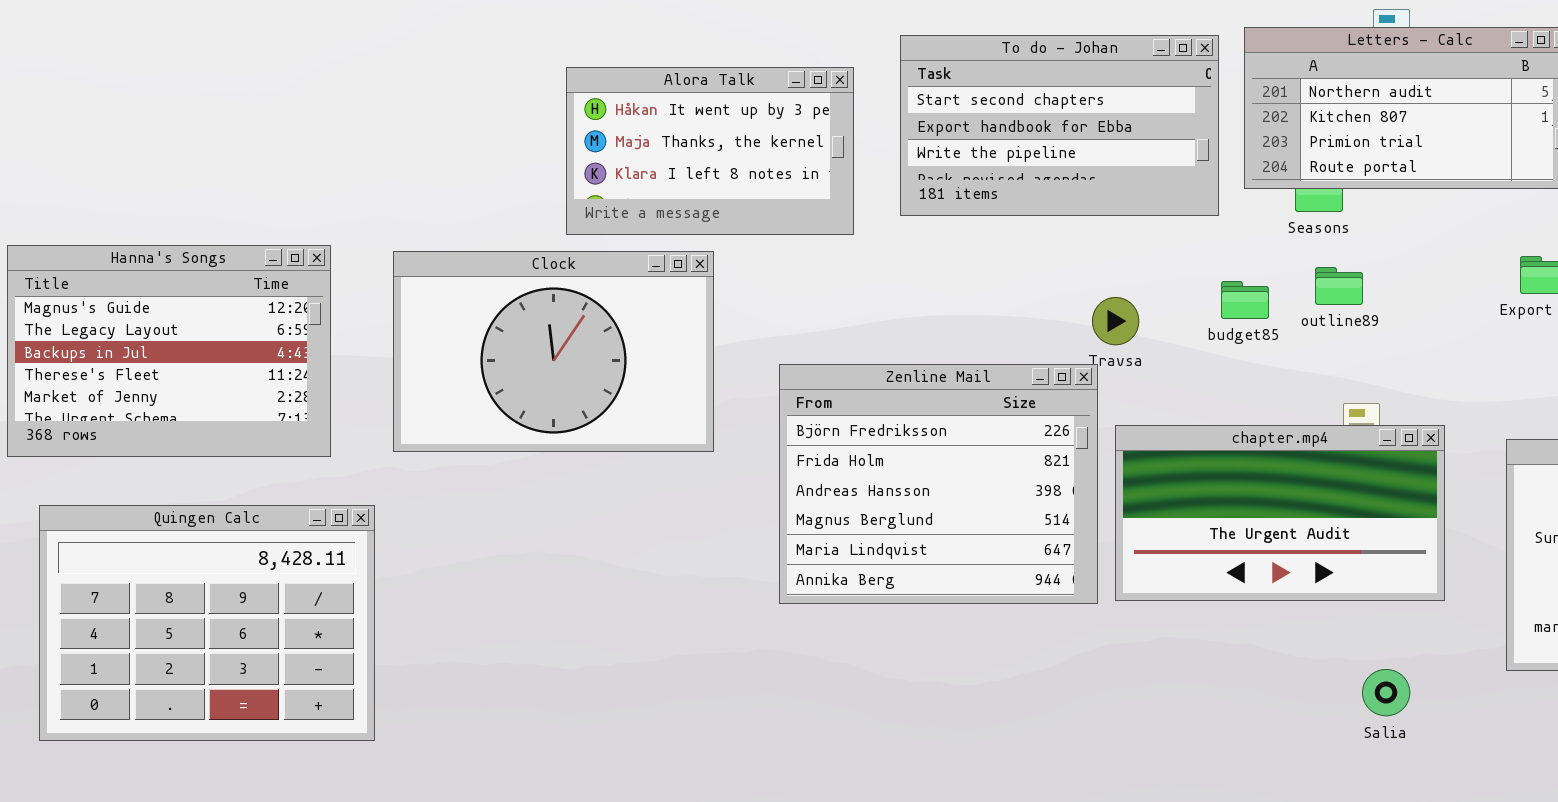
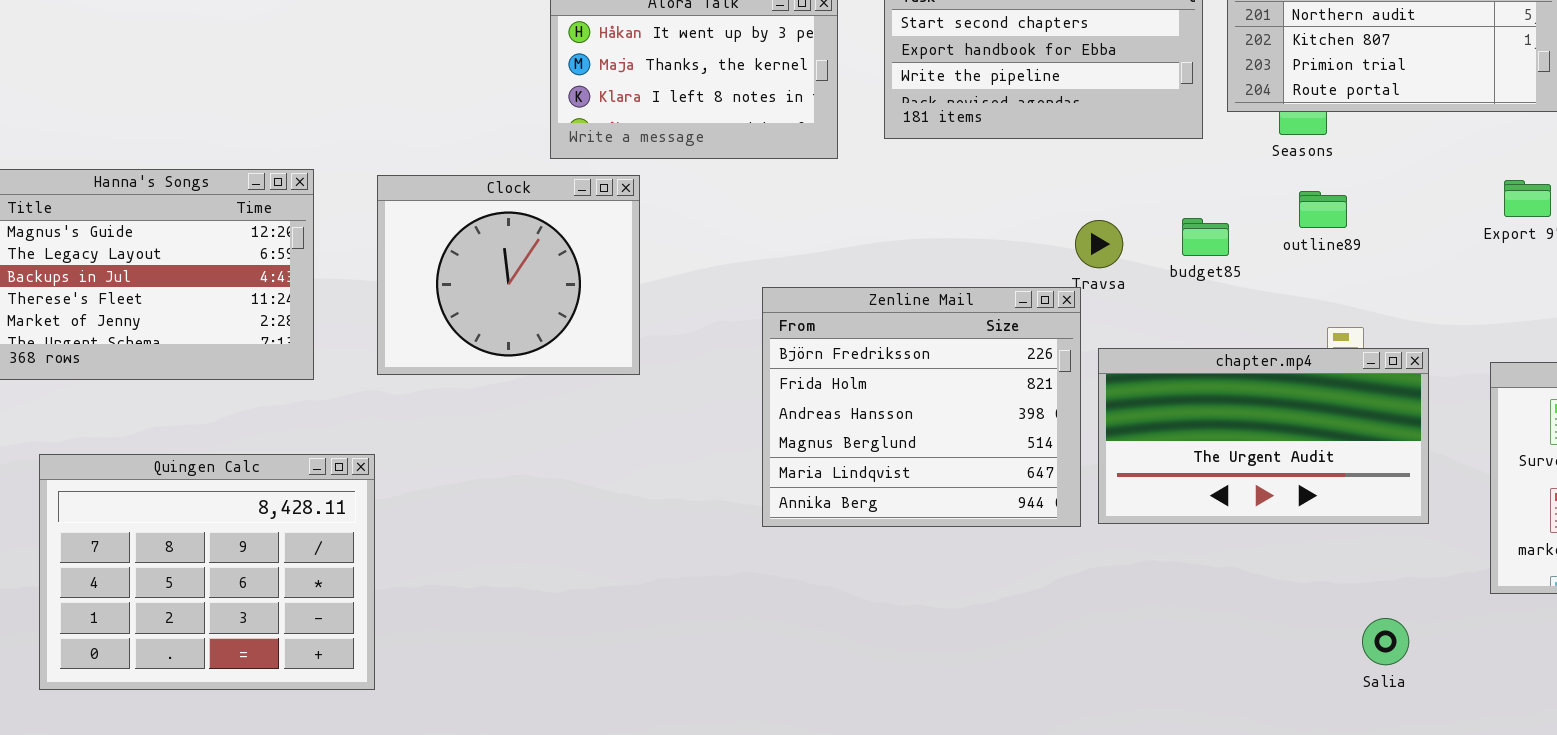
Clock: [393,251,714,452] -> [377,175,640,375], resized
budget85: [1221,281,1269,319] -> [1182,218,1229,256], moved
Quingen Calc: [39,505,375,741] -> [39,454,375,690], moved
Salia: [1362,669,1410,716] -> [1362,618,1409,665], moved

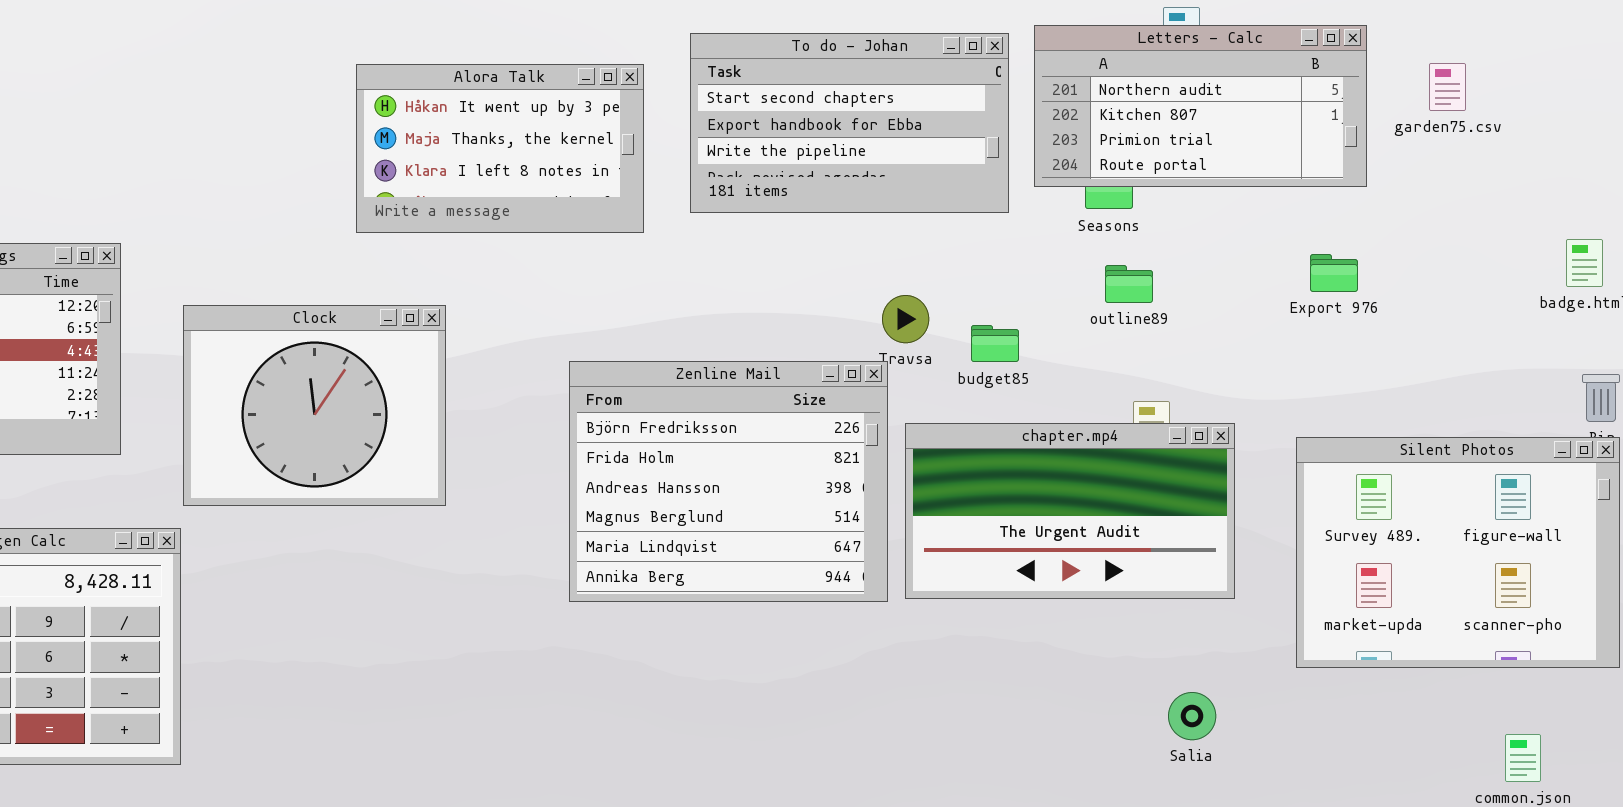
Clock: [377,175,640,375] -> [183,305,446,506], moved
budget85: [1182,218,1229,256] -> [971,325,1019,362], moved

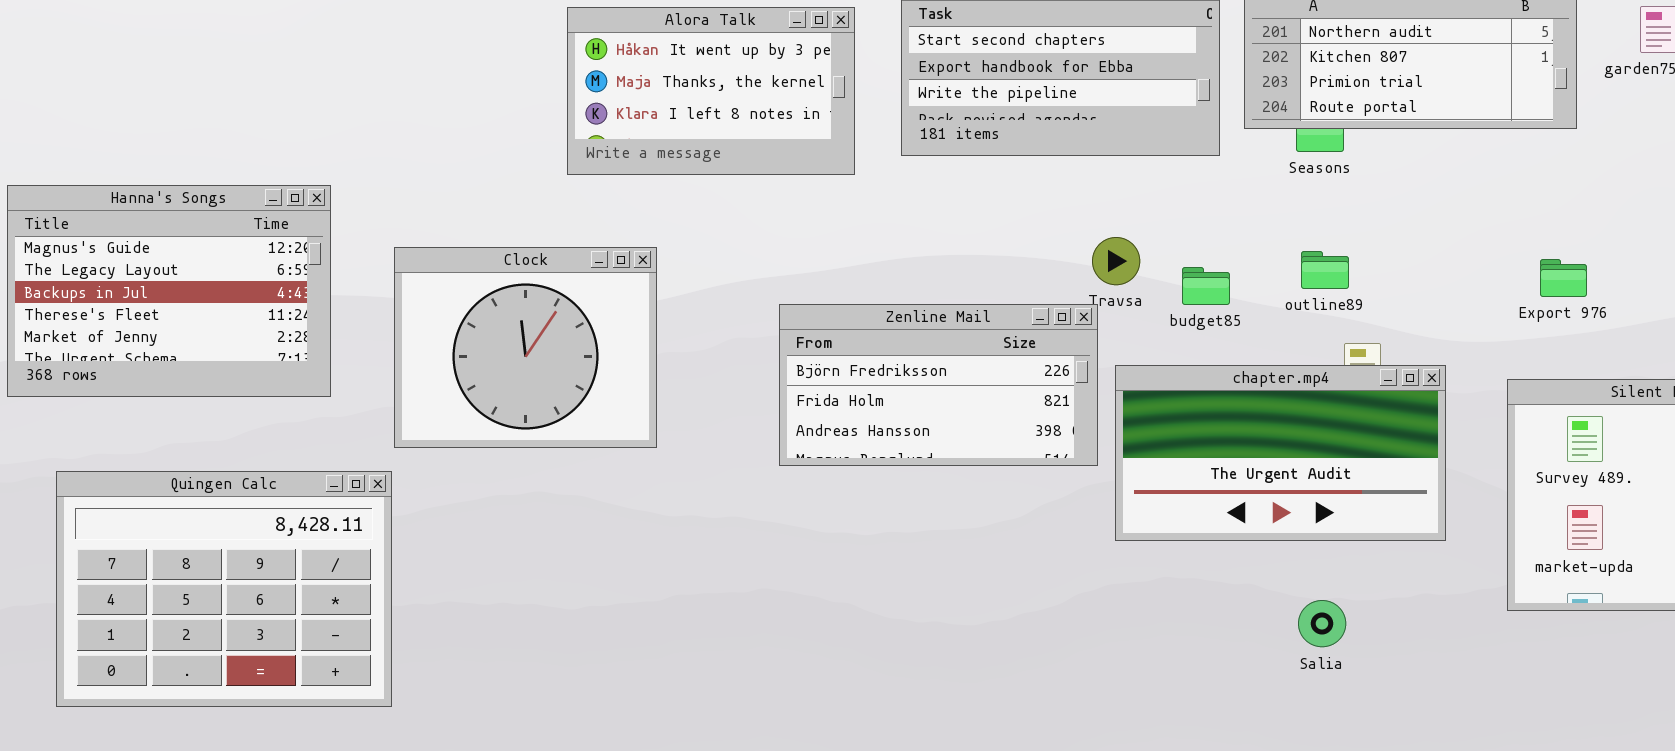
Export 976: [1310,254,1358,292] -> [1540,259,1587,297], moved
outline89: [1105,265,1153,303] -> [1301,251,1349,289], moved
Zenline Mail: [569,361,888,602] -> [779,304,1098,466], resized
Salia: [1168,692,1216,740] -> [1298,600,1346,647], moved

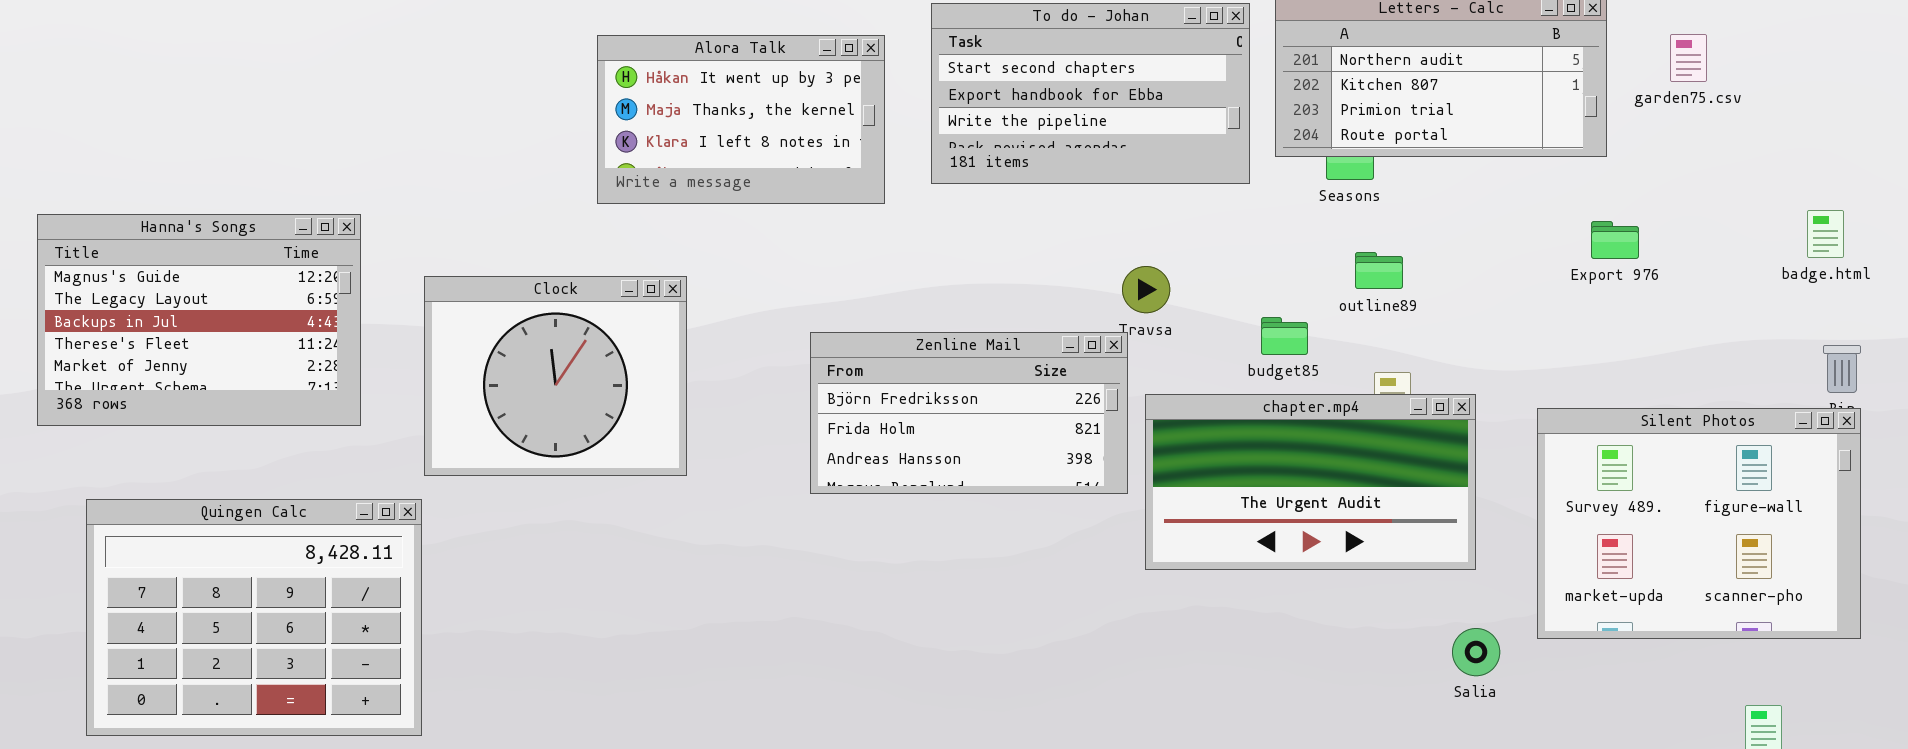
outline89: [1301,251,1349,289] -> [1355,252,1403,289], moved
Export 976: [1540,259,1587,297] -> [1591,221,1639,259], moved
budget85: [1182,267,1230,305] -> [1261,317,1308,355], moved
Salia: [1298,600,1346,647] -> [1452,628,1500,676], moved

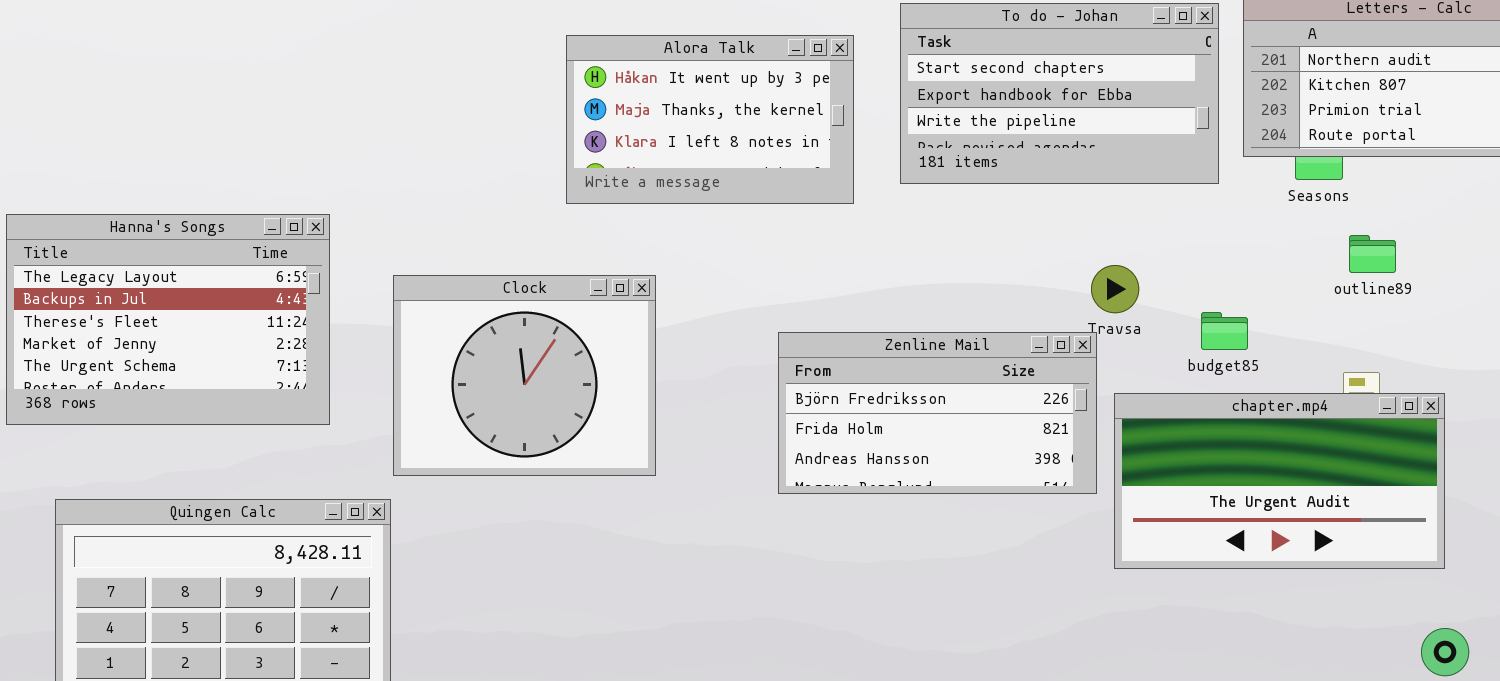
Hanna's Songs: [37,214,361,426] -> [6,214,330,425], scrolled down 1 row
outline89: [1355,252,1403,289] -> [1349,235,1396,273], moved
budget85: [1261,317,1308,355] -> [1201,312,1248,350], moved

